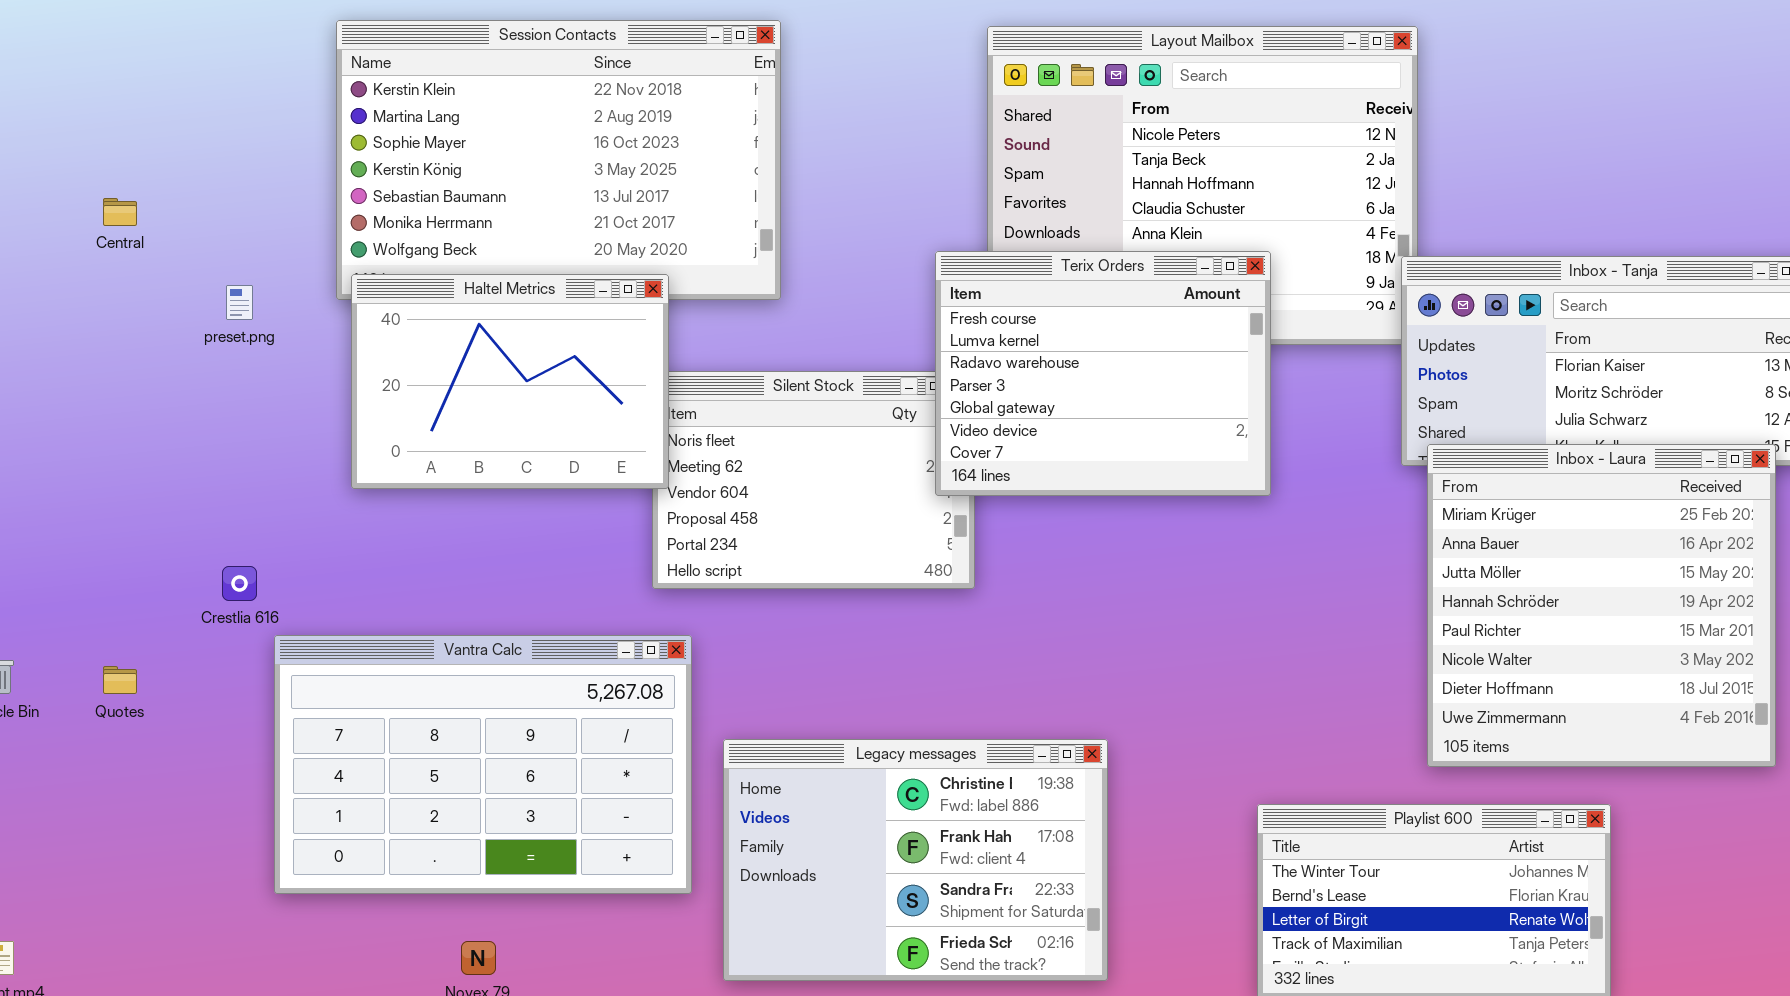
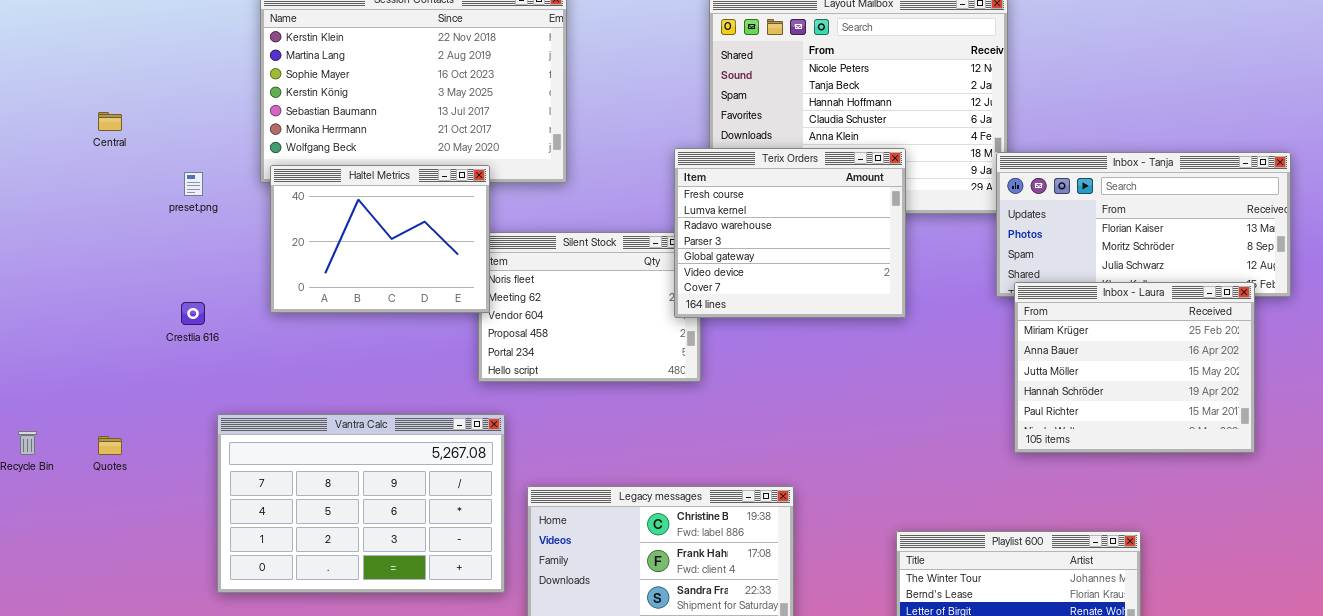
Inbox - Laura: [1427,444,1776,767] -> [1014,282,1255,453], resized
Crestlia 616: [222,566,257,601] -> [181,302,205,325], moved

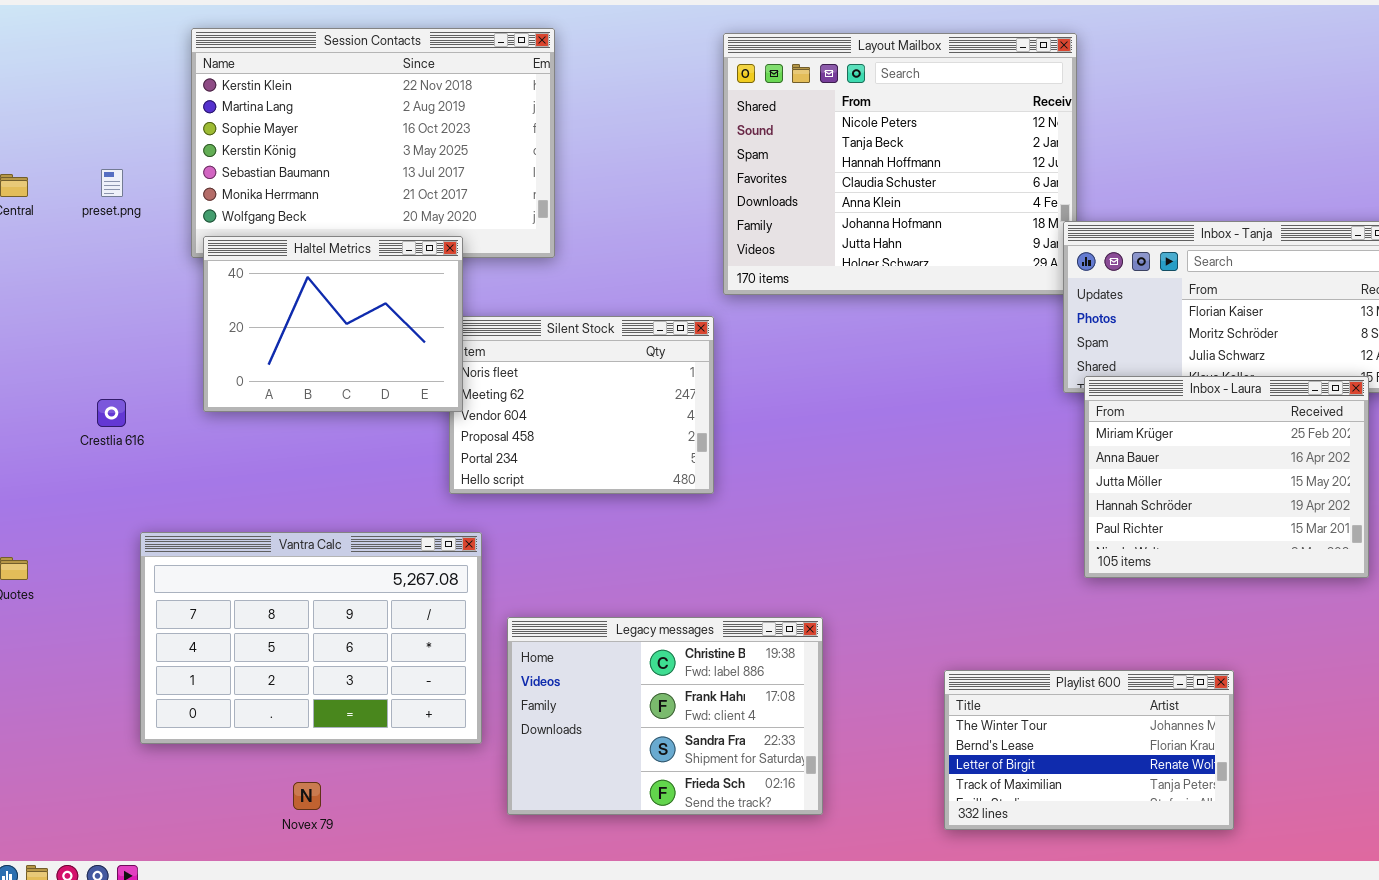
Terix Orders: [674,148,906,318] -> none, closed
preset.png: [184,172,203,196] -> [101,169,123,197], moved

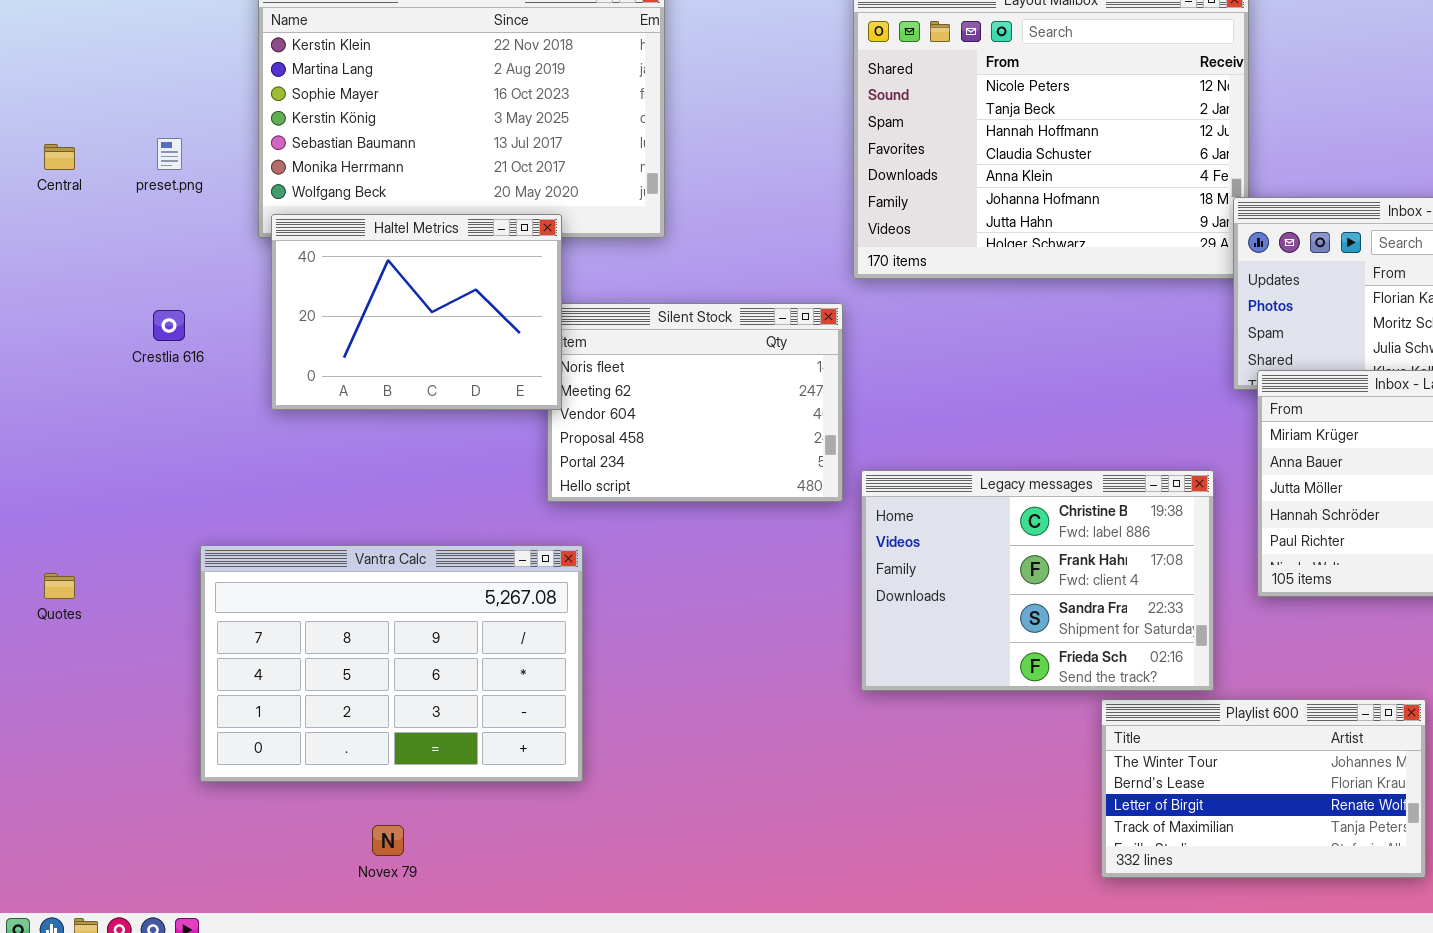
Crestlia 616: [97,399,126,427] -> [153,310,185,341], moved
Legacy messages: [507,617,823,815] -> [861,470,1214,691], moved

